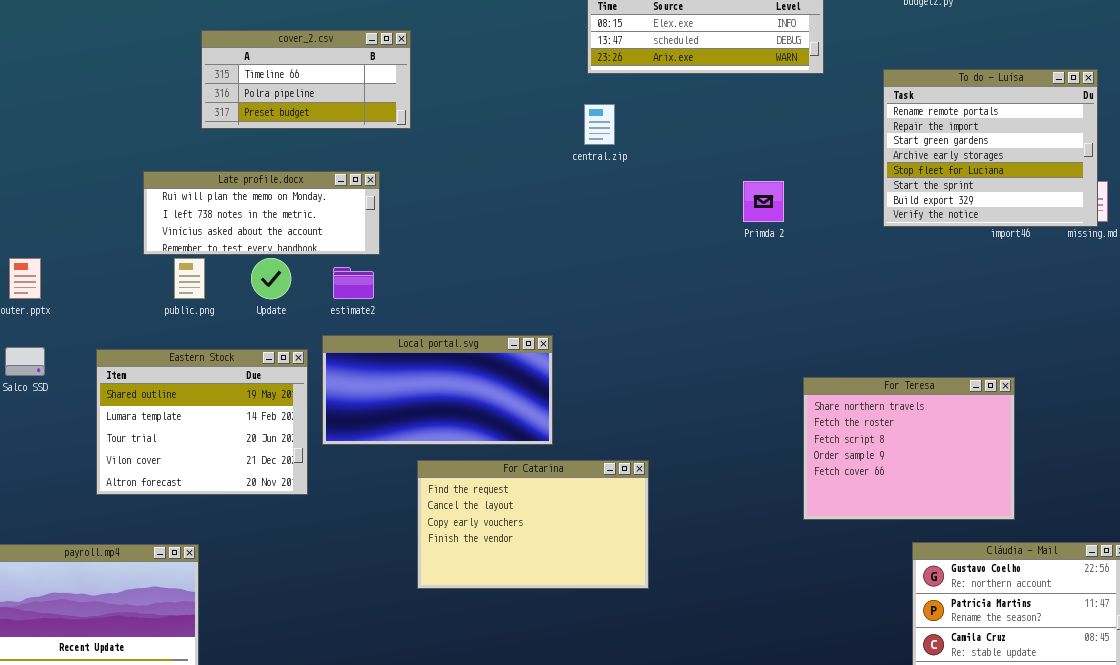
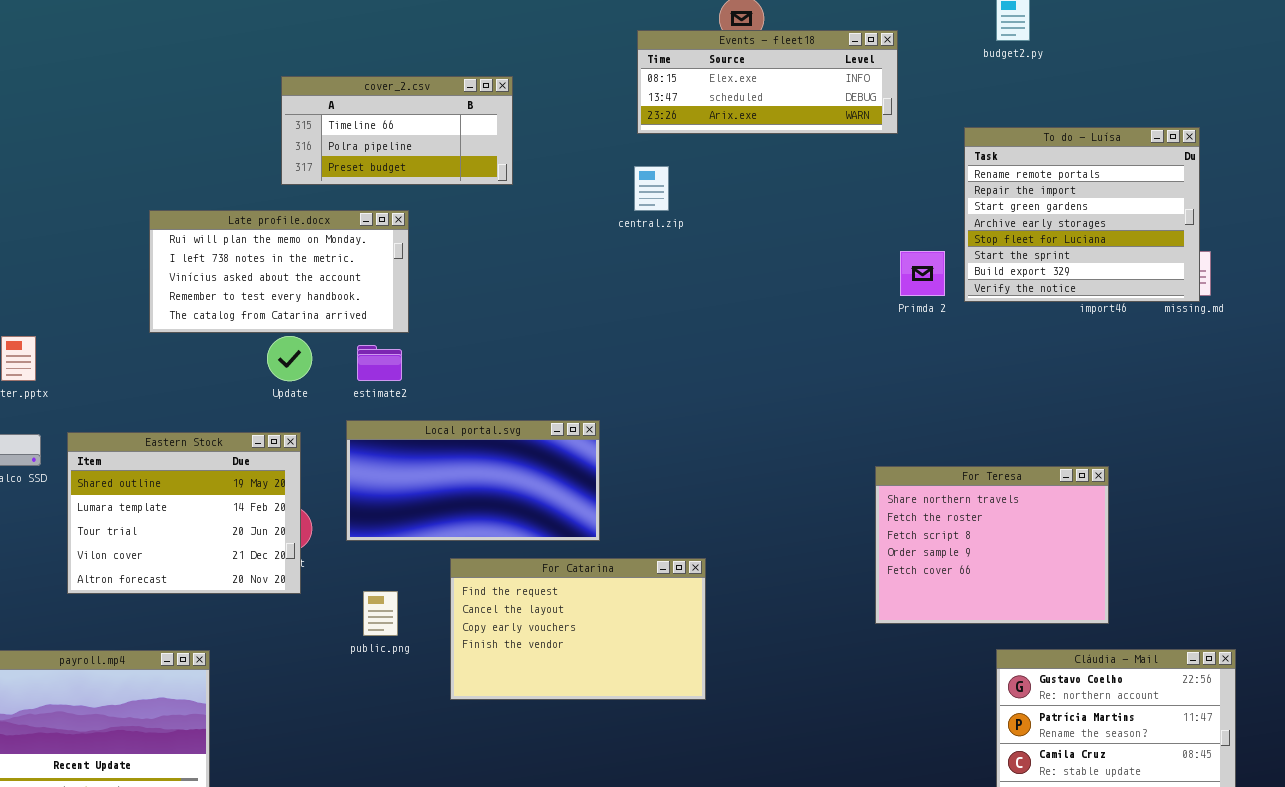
cover_2.csv: [201,30,411,129] -> [281,76,513,185], moved
Late profile.docx: [143,171,380,255] -> [149,210,409,333], resized
Primda 2: [743,181,784,222] -> [900,251,945,296], moved
public.png: [174,258,205,299] -> [363,591,398,636], moved
Eastern Stock: [96,349,308,495] -> [67,432,301,594], moved

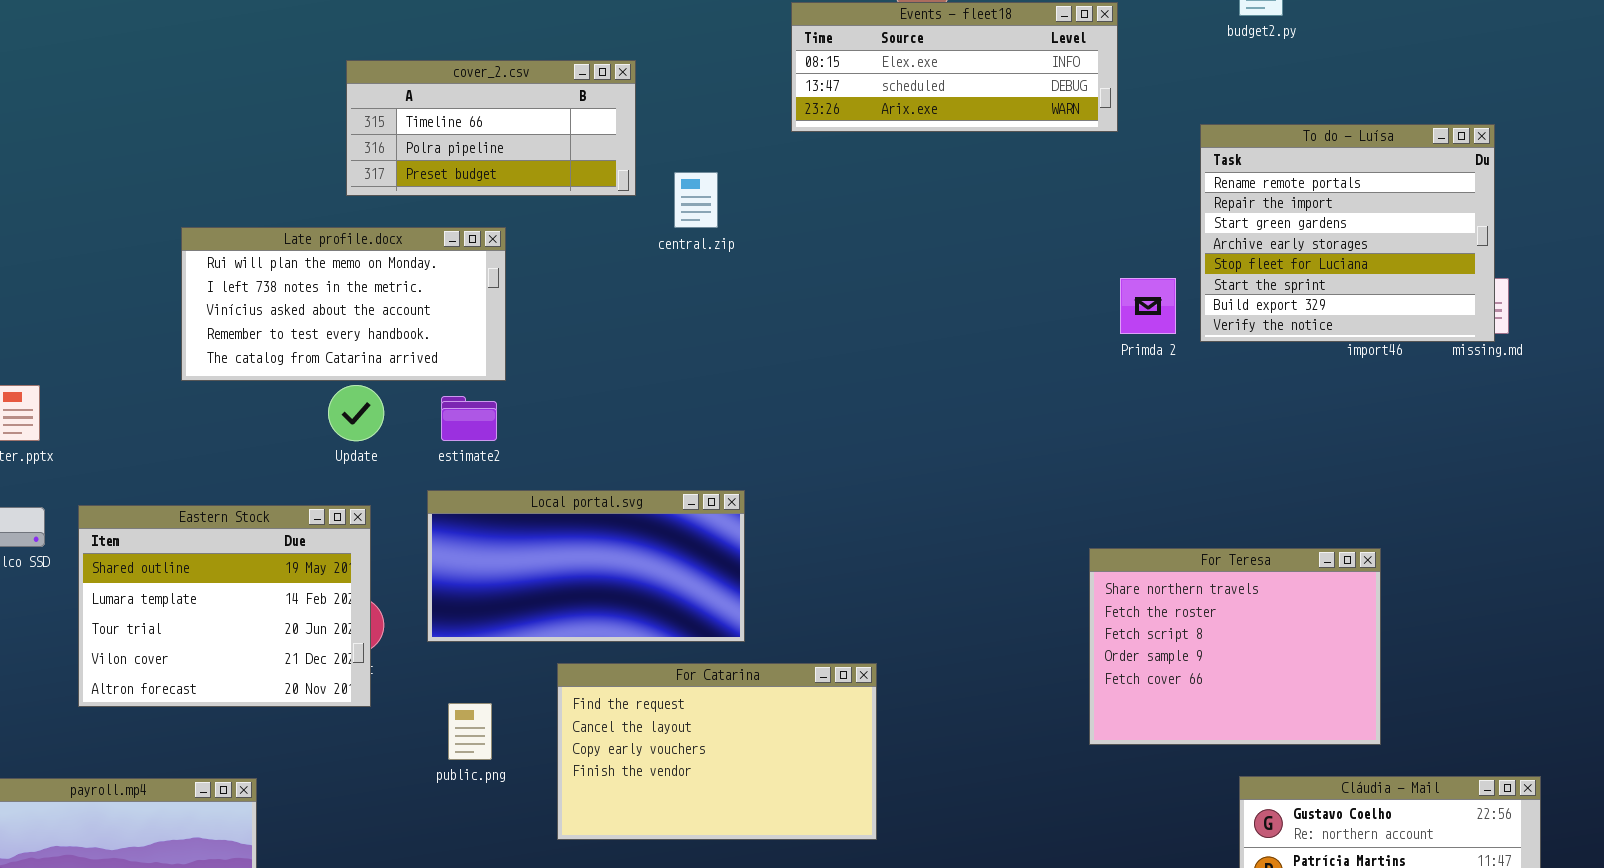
central.zip: [634,166,669,211] -> [674,172,718,228], moved

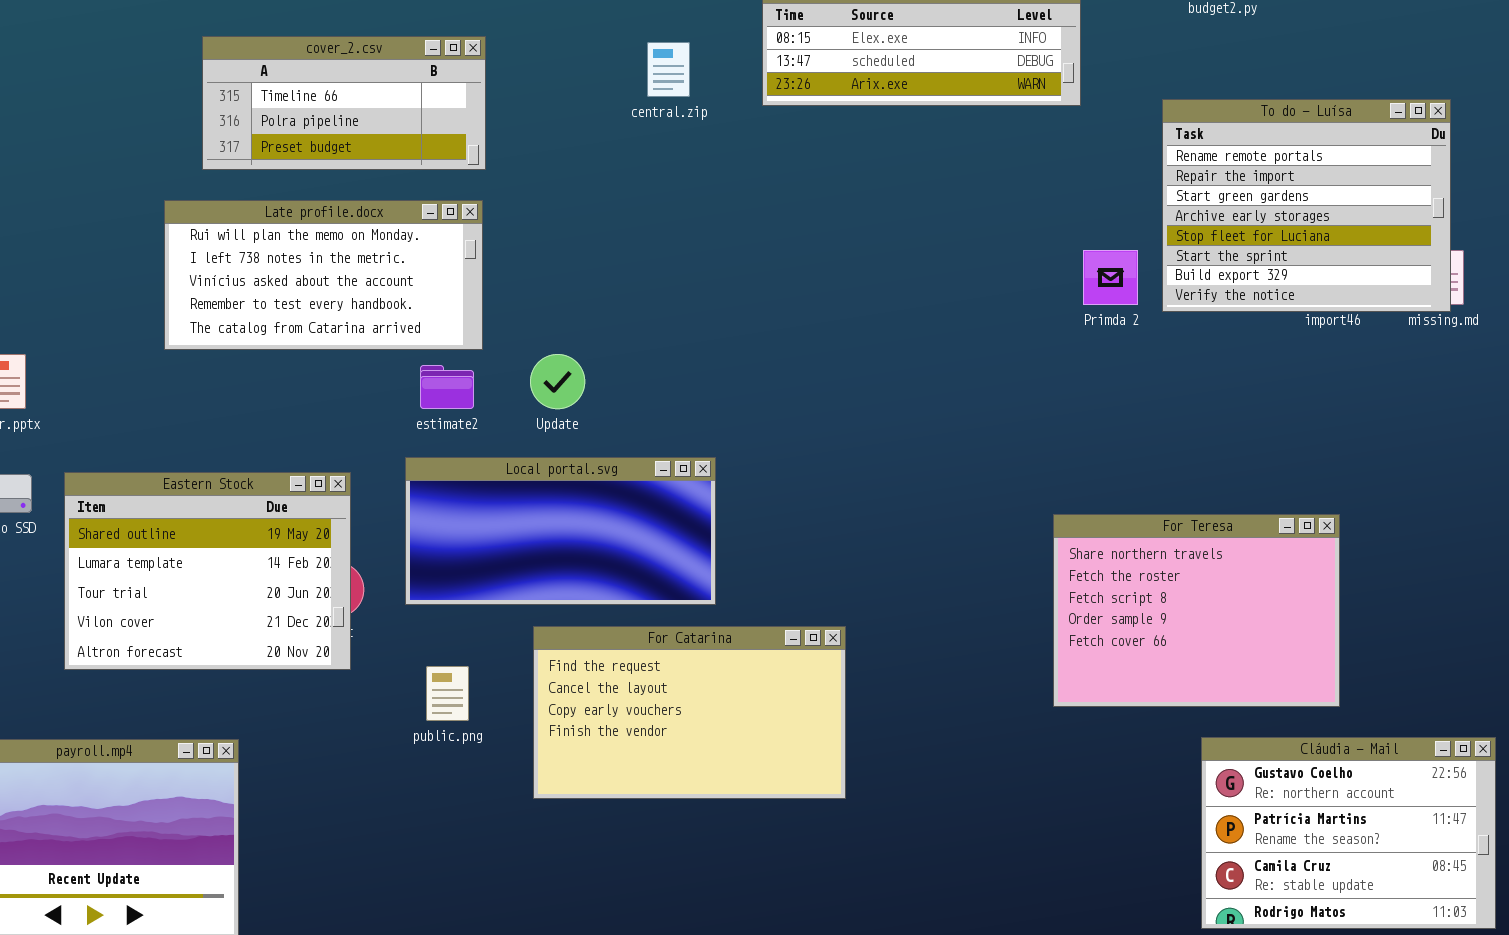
cover_2.csv: [346,60,636,196] -> [202,36,486,170], moved
central.zip: [674,172,718,228] -> [647,42,690,97], moved
Update: [328,385,384,441] -> [530,354,585,409], moved

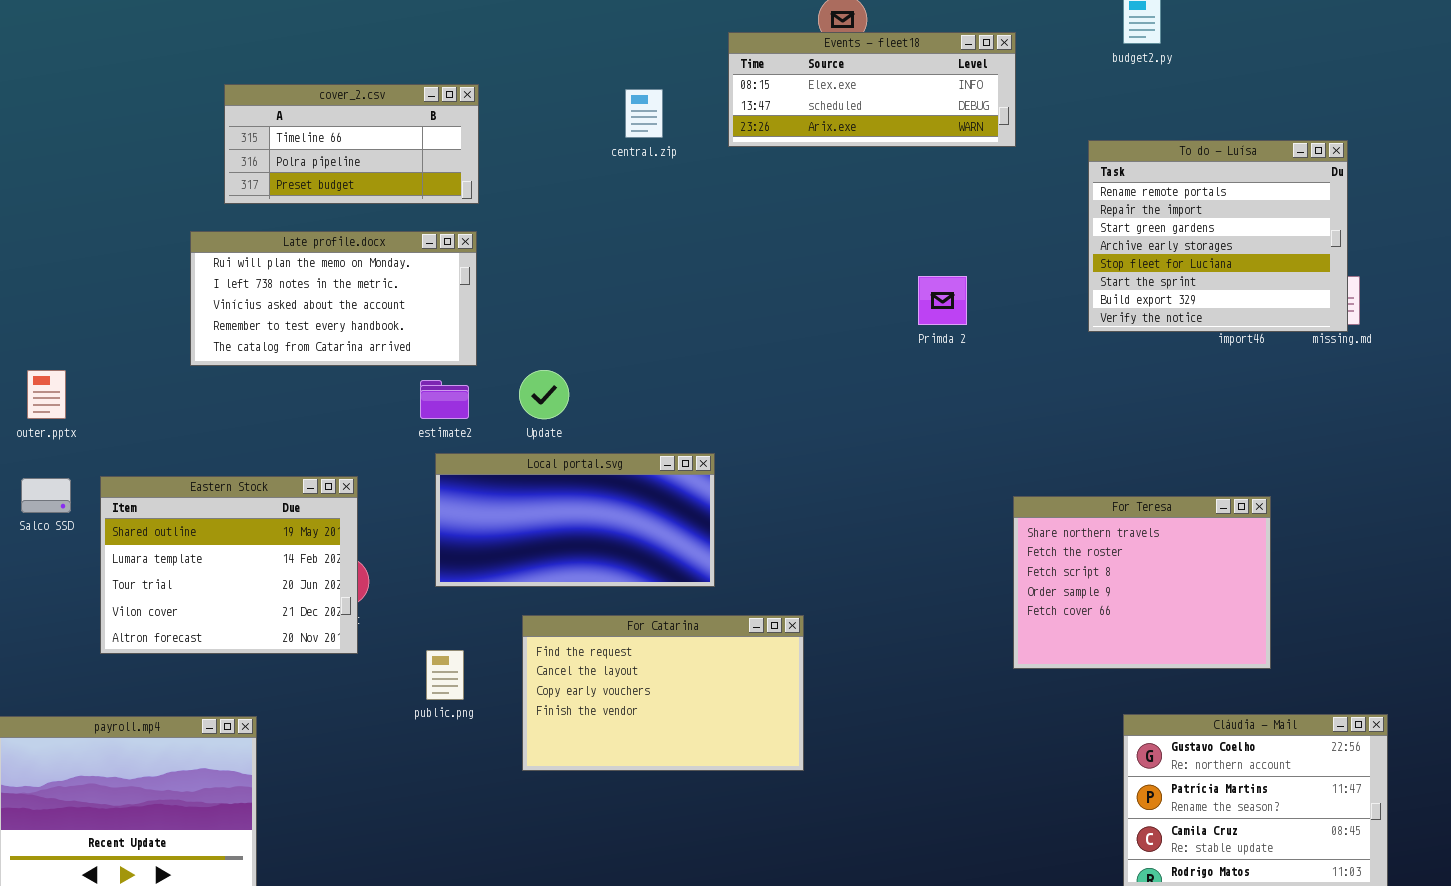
Primda 2: [1083,250,1138,305] -> [918,276,967,325], moved
Local portal.svg: [405,457,716,605] -> [435,453,715,587], moved
For Teresa: [1053,514,1340,707] -> [1013,496,1271,669], moved

